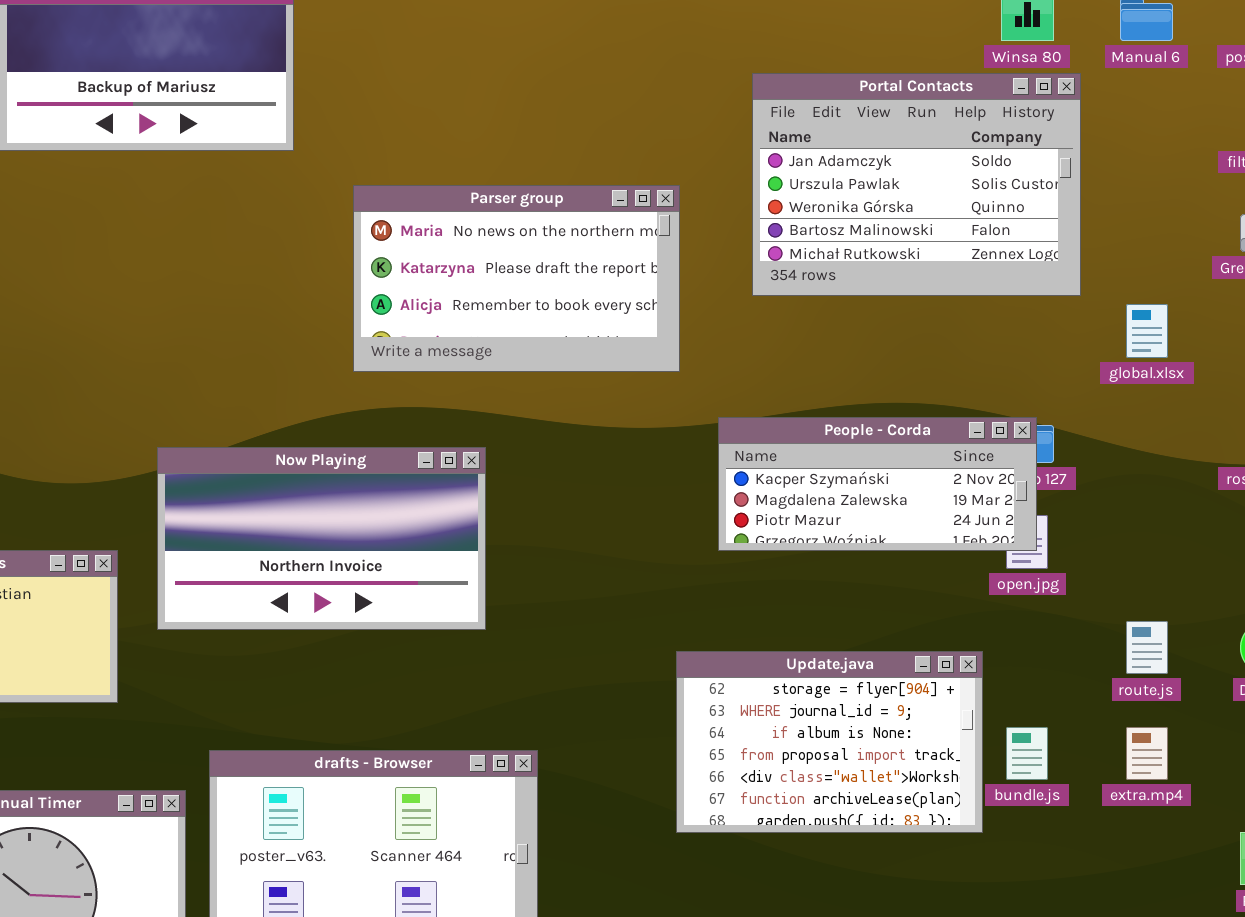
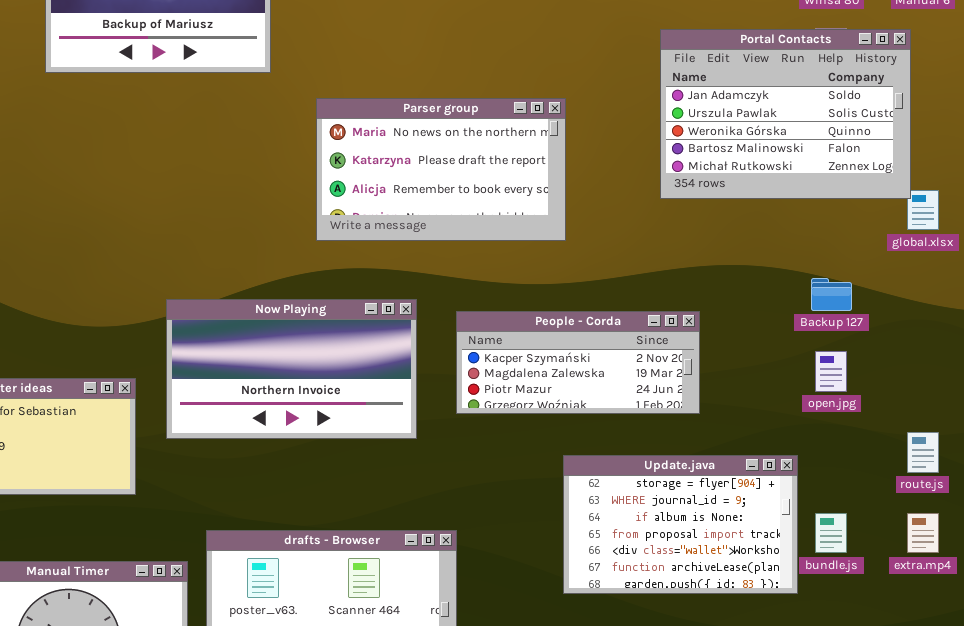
Portal Contacts: [752,73,1081,296] -> [660,29,911,199], moved
People - Corda: [718,417,1037,551] -> [456,311,700,414], moved

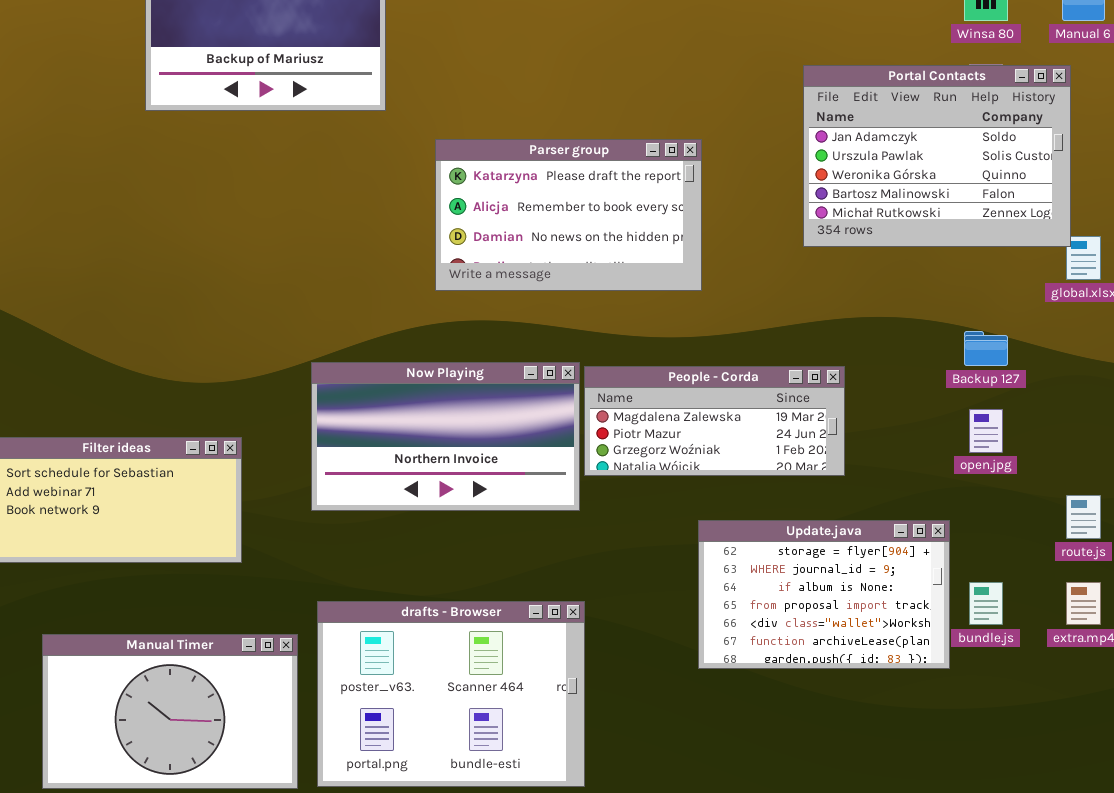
Parser group: [316,98,566,241] -> [435,139,702,291], scrolled down 1 row
Now Playing: [166,299,417,439] -> [311,362,580,511], moved
People - Corda: [456,311,700,414] -> [584,366,845,476], scrolled down 1 row

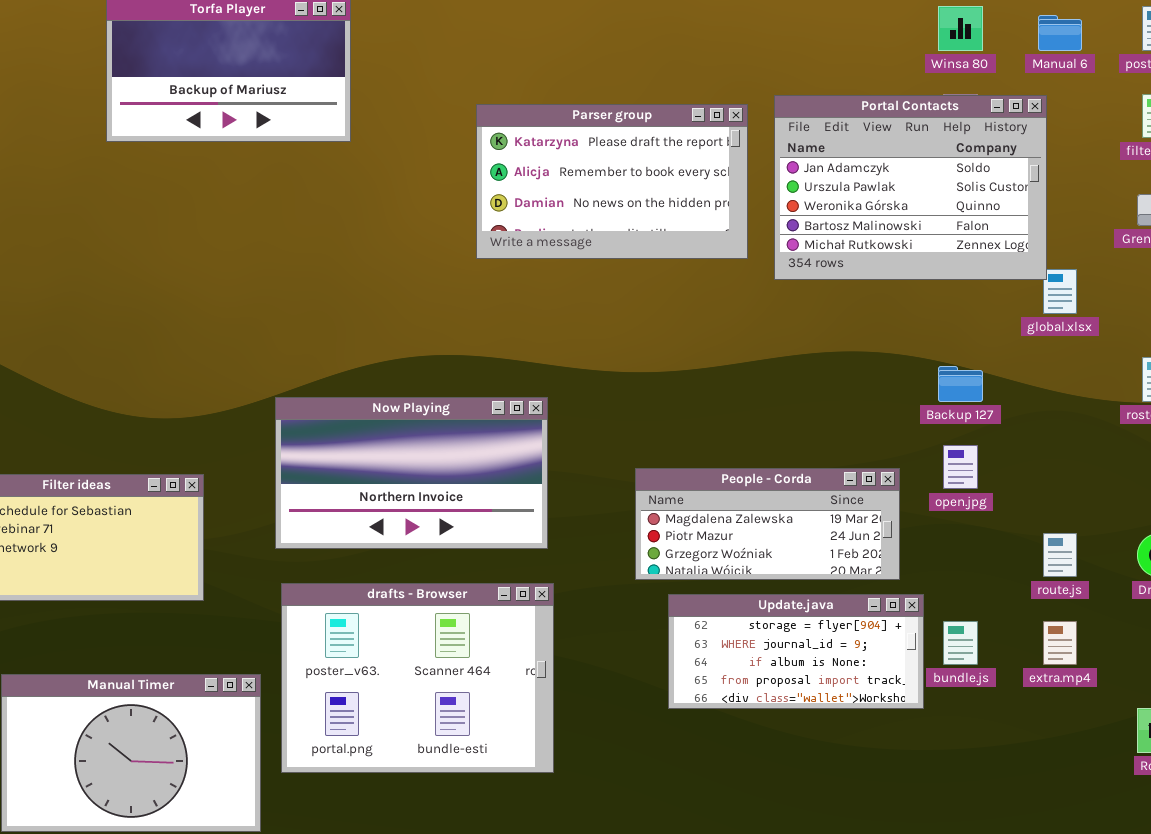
Parser group: [435,139,702,291] -> [476,104,748,259], moved
People - Corda: [584,366,845,476] -> [635,468,900,580], moved
Update.java: [698,520,950,669] -> [668,594,924,709], resized
drafts - Browser: [317,601,585,787] -> [281,583,554,773], moved

